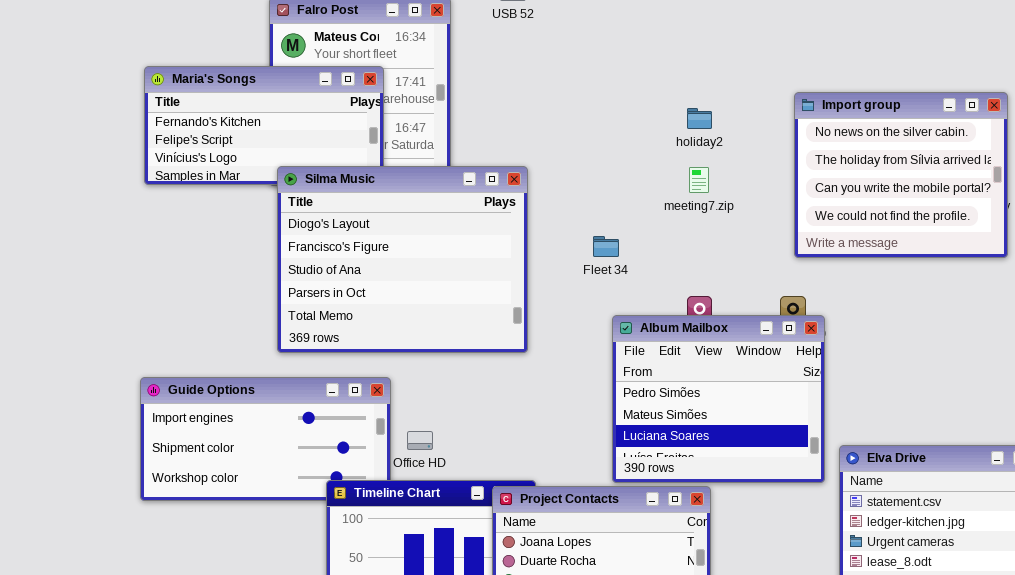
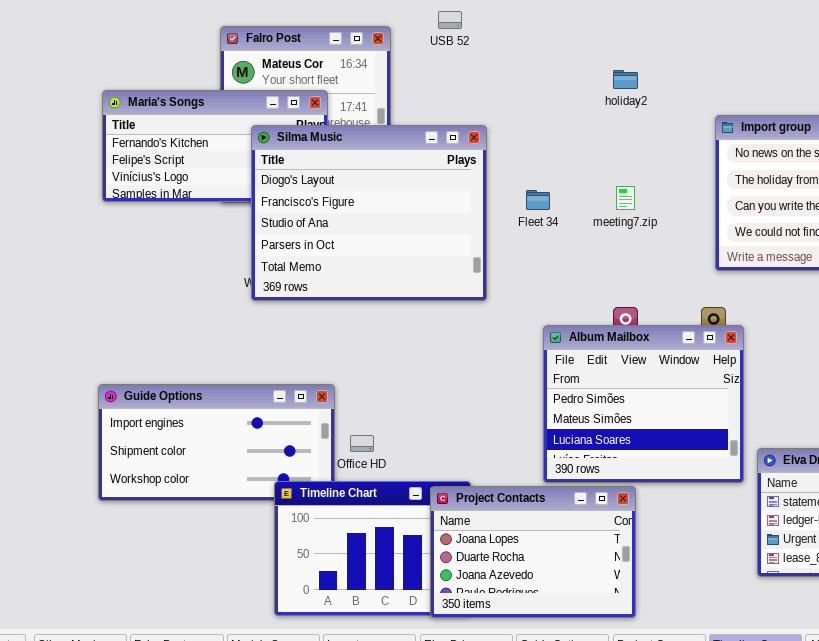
holiday2: [687,108,712,129] -> [613,70,638,89], moved
Silma Music: [277,166,528,353] -> [251,125,487,301], moved
Fleet 34: [593,236,619,257] -> [526,190,550,210], moved

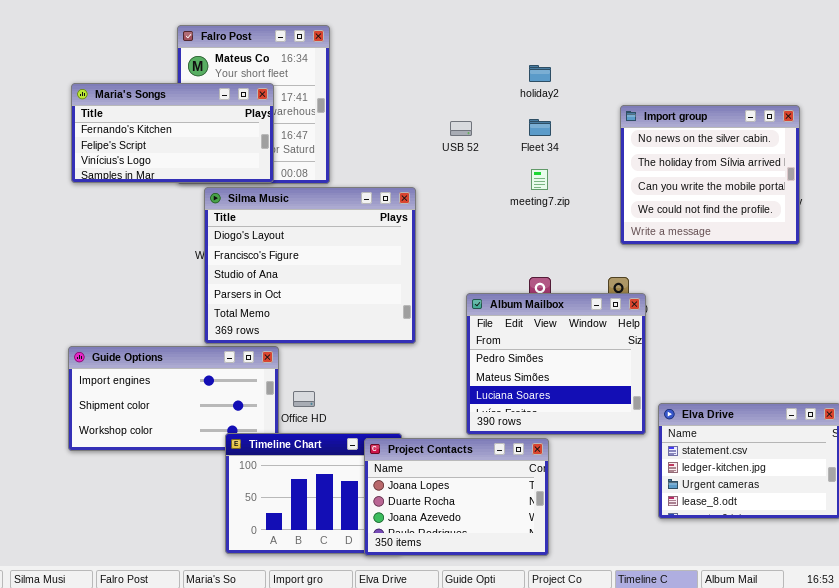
USB 52: [438,11,462,29] -> [450,121,472,136], moved
Silma Music: [251,125,487,301] -> [204,187,416,344], moved
Fleet 34: [526,190,550,210] -> [529,119,551,136], moved

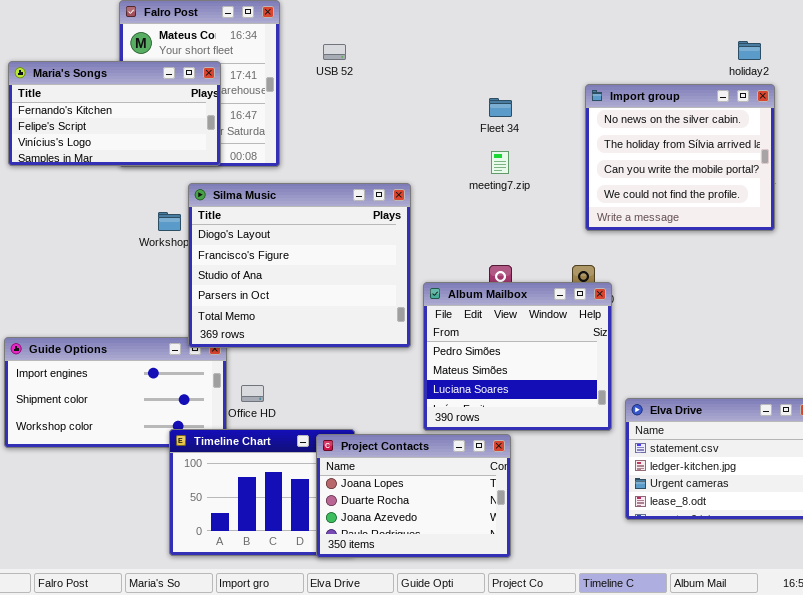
holiday2: [529,65,551,82] -> [738,41,761,60], moved
USB 52: [450,121,472,136] -> [323,44,346,60], moved
Silma Music: [204,187,416,344] -> [188,183,411,348], moved

